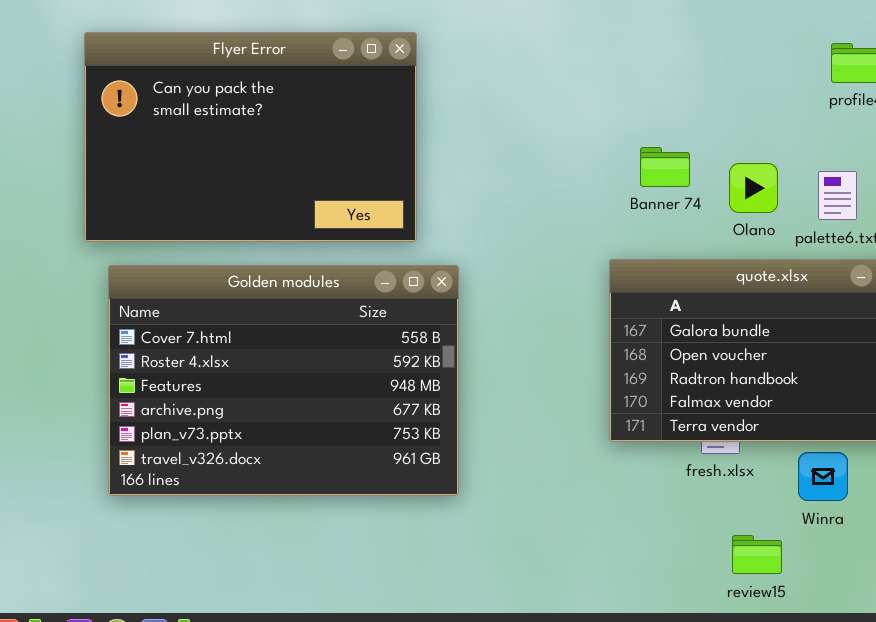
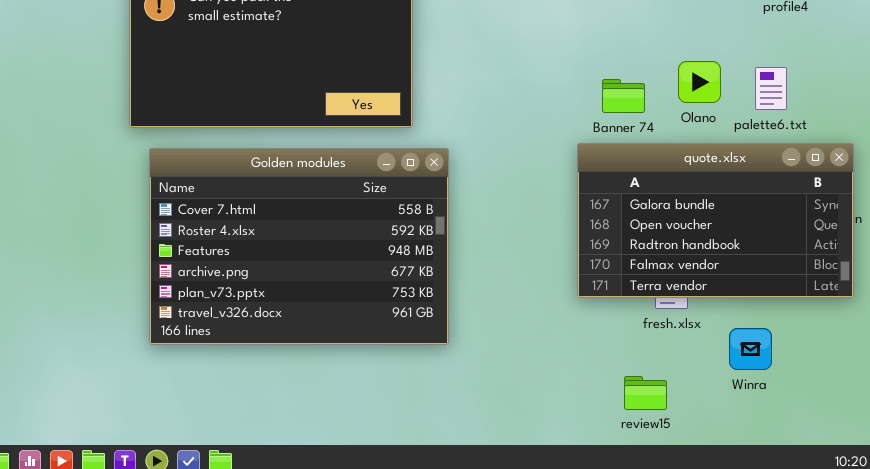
Banner 74: [640,147,690,187] -> [602,79,645,113], moved
Winra: [798,452,848,501] -> [729,328,772,370], moved
review15: [732,535,782,574] -> [624,376,667,410], moved

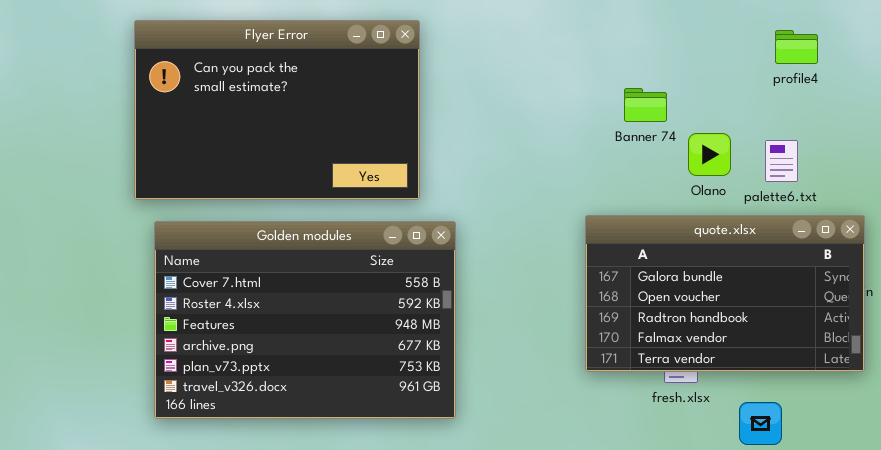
Banner 74: [602,79,645,113] -> [624,88,667,122], moved

